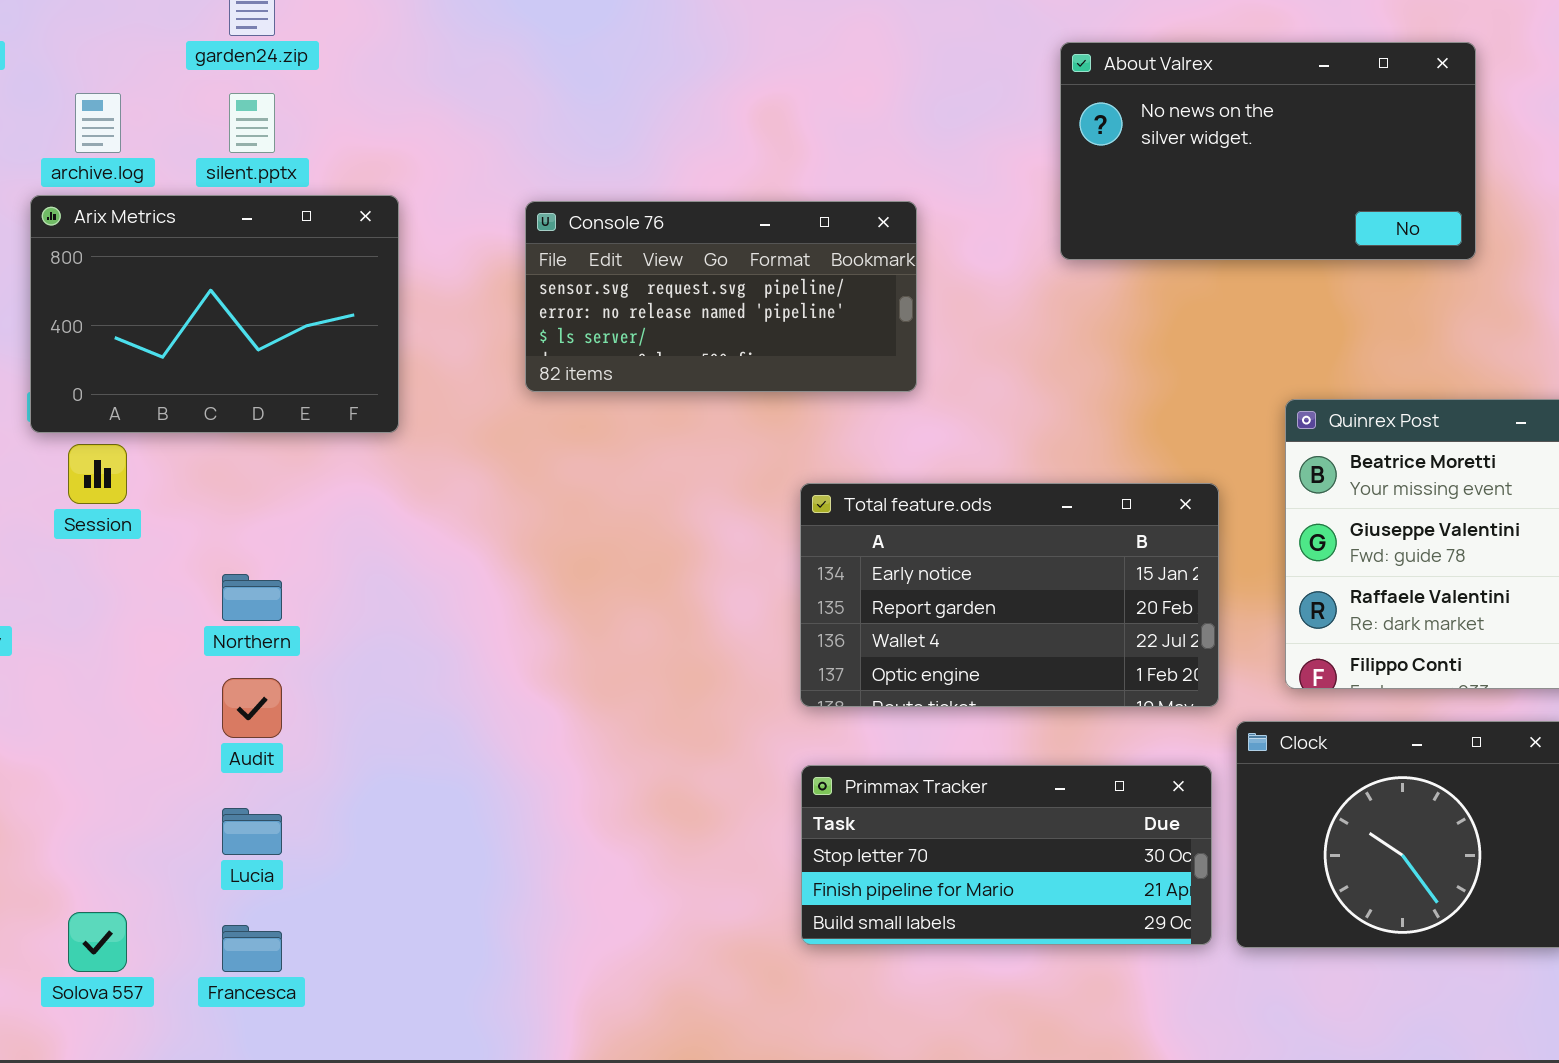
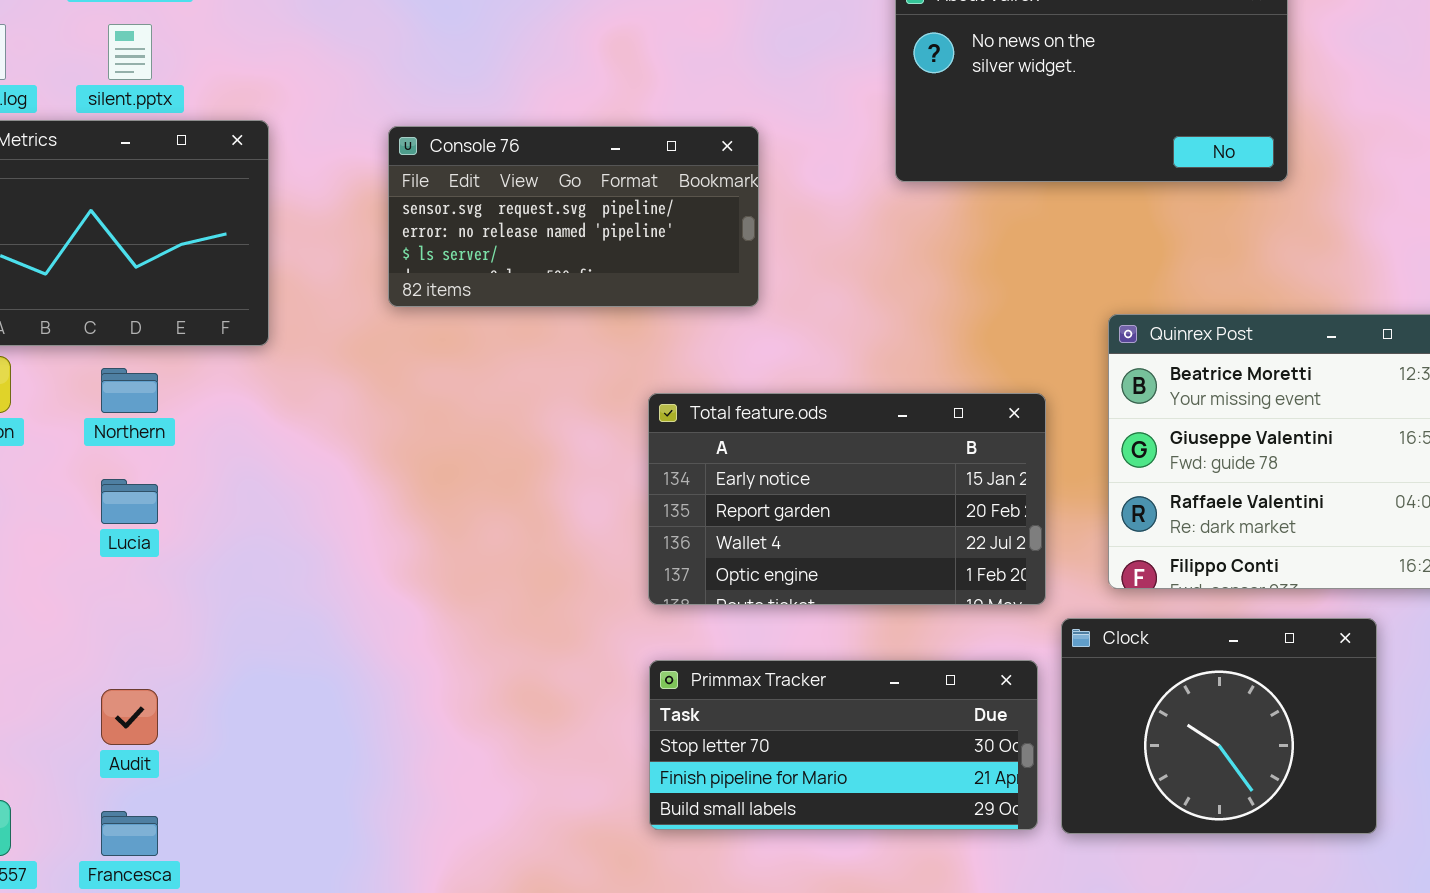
Northern: [222,574,282,621] -> [101,368,158,413], moved
Audit: [222,678,282,738] -> [101,689,158,745], moved
Lucia: [222,808,282,855] -> [101,479,158,524], moved

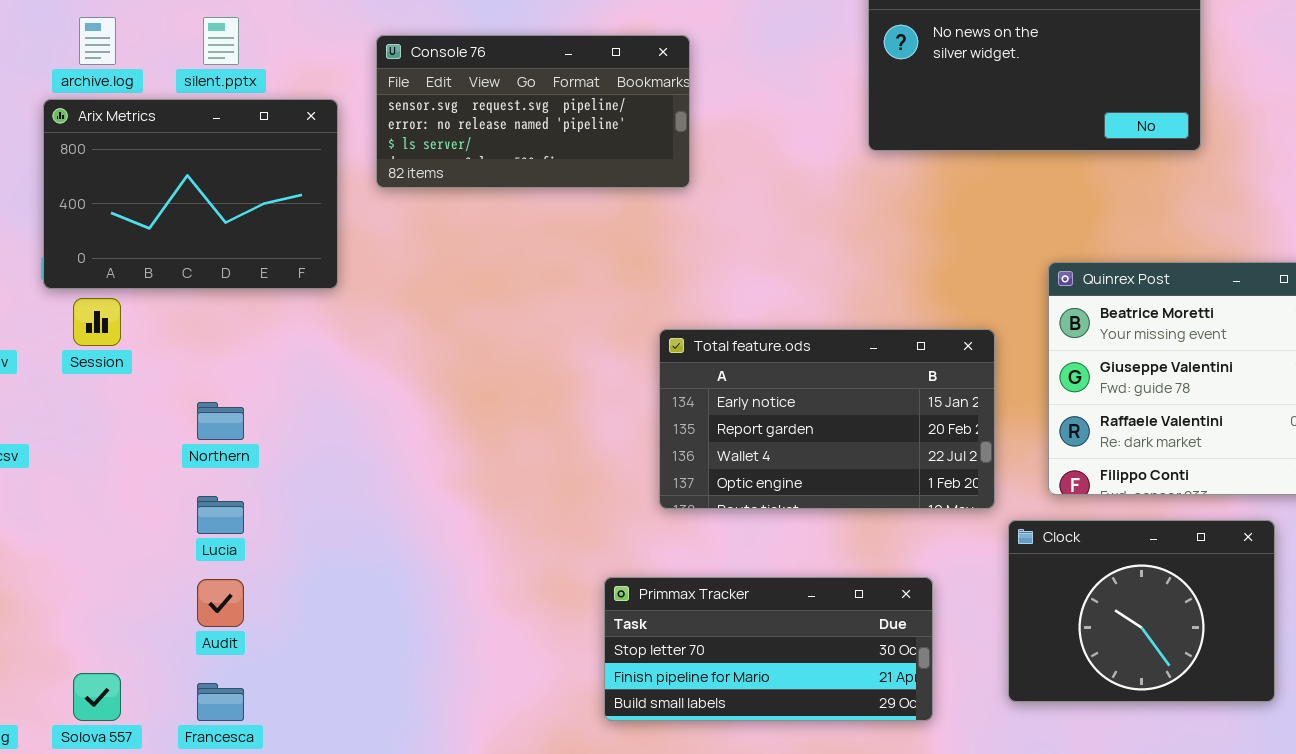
Console 76: [388,126,759,307] -> [376,35,690,188], moved
Northern: [101,368,158,413] -> [197,402,244,440], moved
Lucia: [101,479,158,524] -> [197,496,244,534], moved
Primmax Tracker: [649,660,1038,830] -> [604,577,933,721], moved

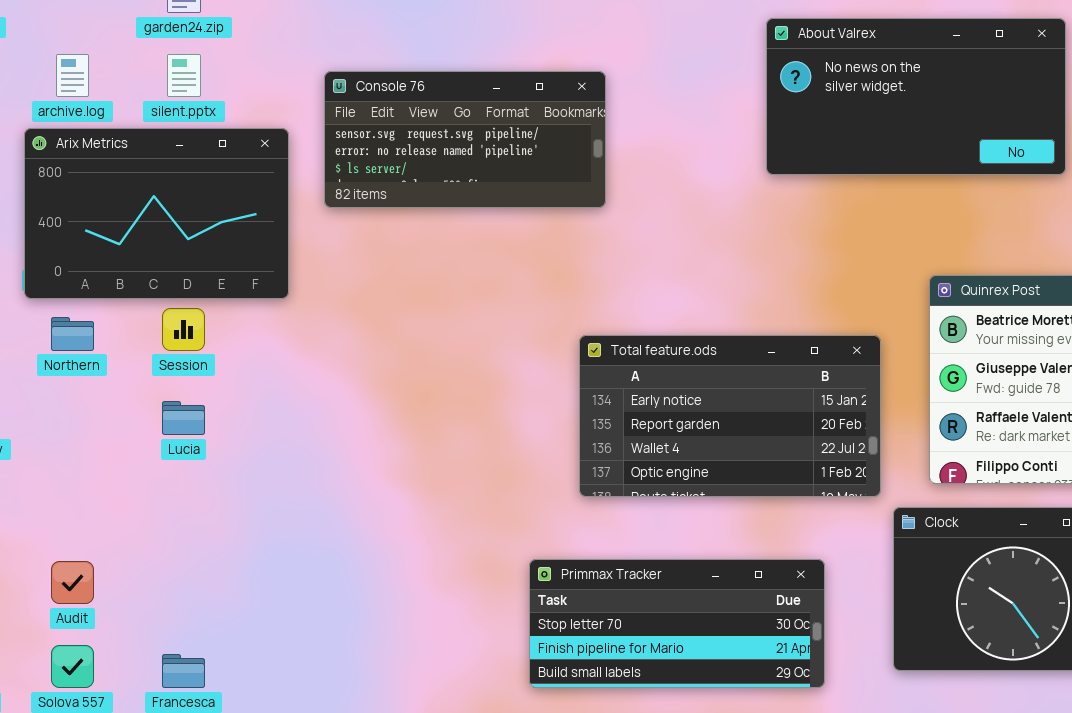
Session: [73,298,121,346] -> [162,308,205,351], moved
Northern: [197,402,244,440] -> [51,317,94,351], moved
Lucia: [197,496,244,534] -> [162,401,205,435], moved
Audit: [197,579,244,627] -> [51,561,94,604], moved

